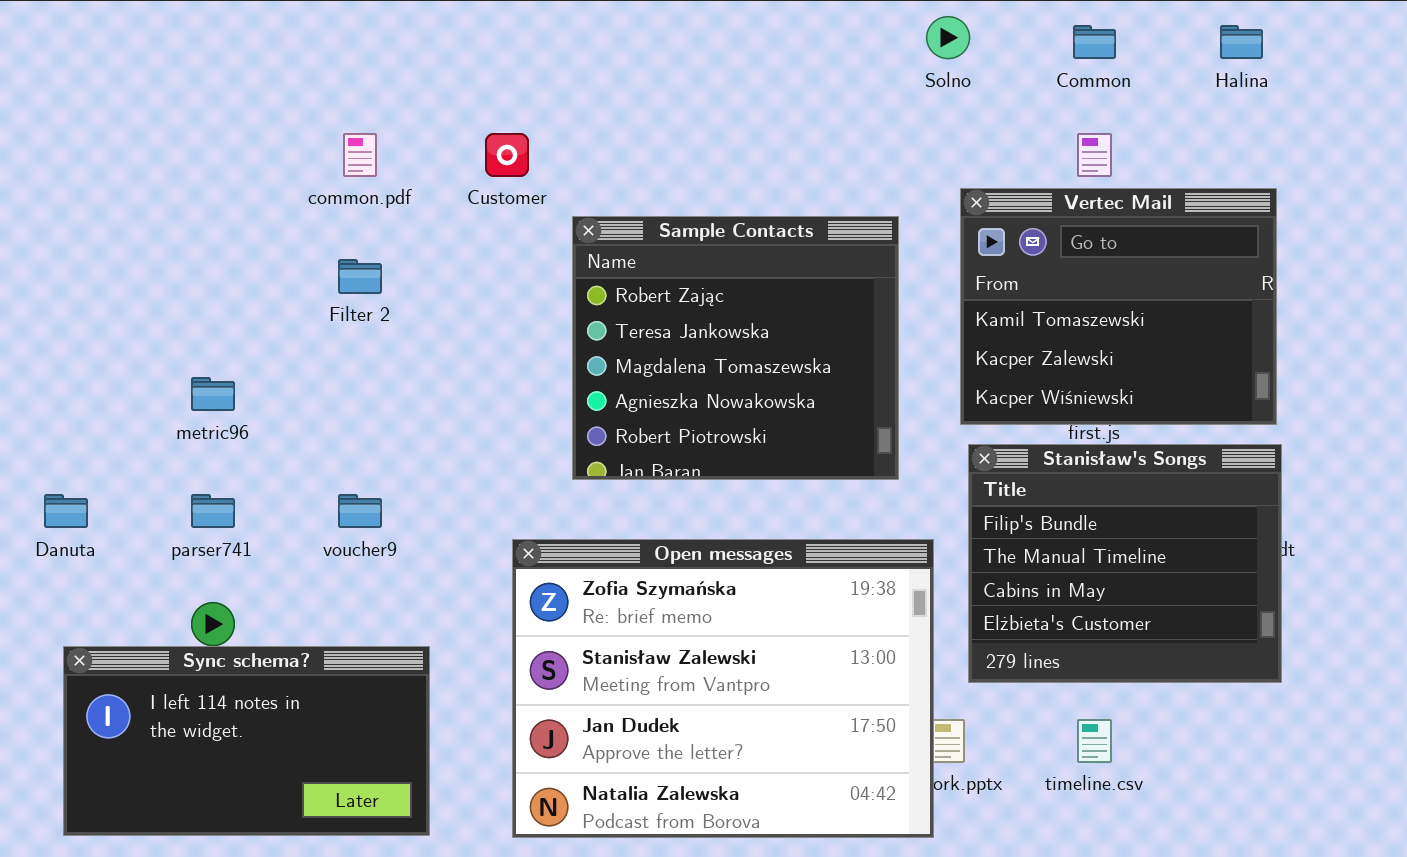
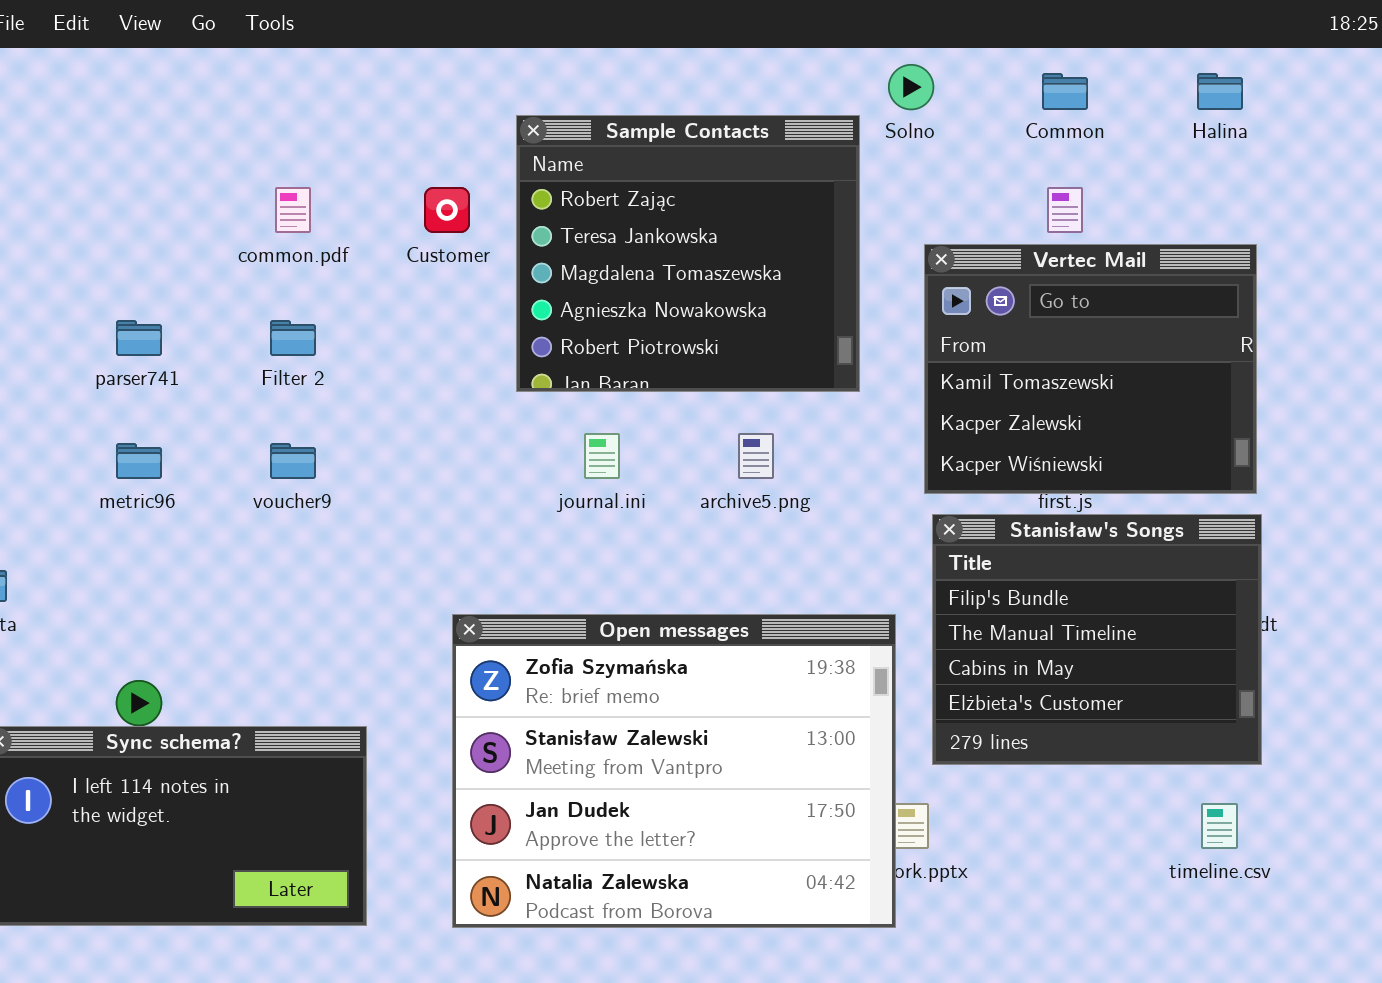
Sample Contacts: [572,216,899,480] -> [516,115,860,392], moved
parser741: [191,494,235,528] -> [116,320,162,356], moved
voucher9: [338,494,382,528] -> [270,443,316,479], moved
timeline.csv: [1077,719,1112,763] -> [1201,803,1238,849], moved

